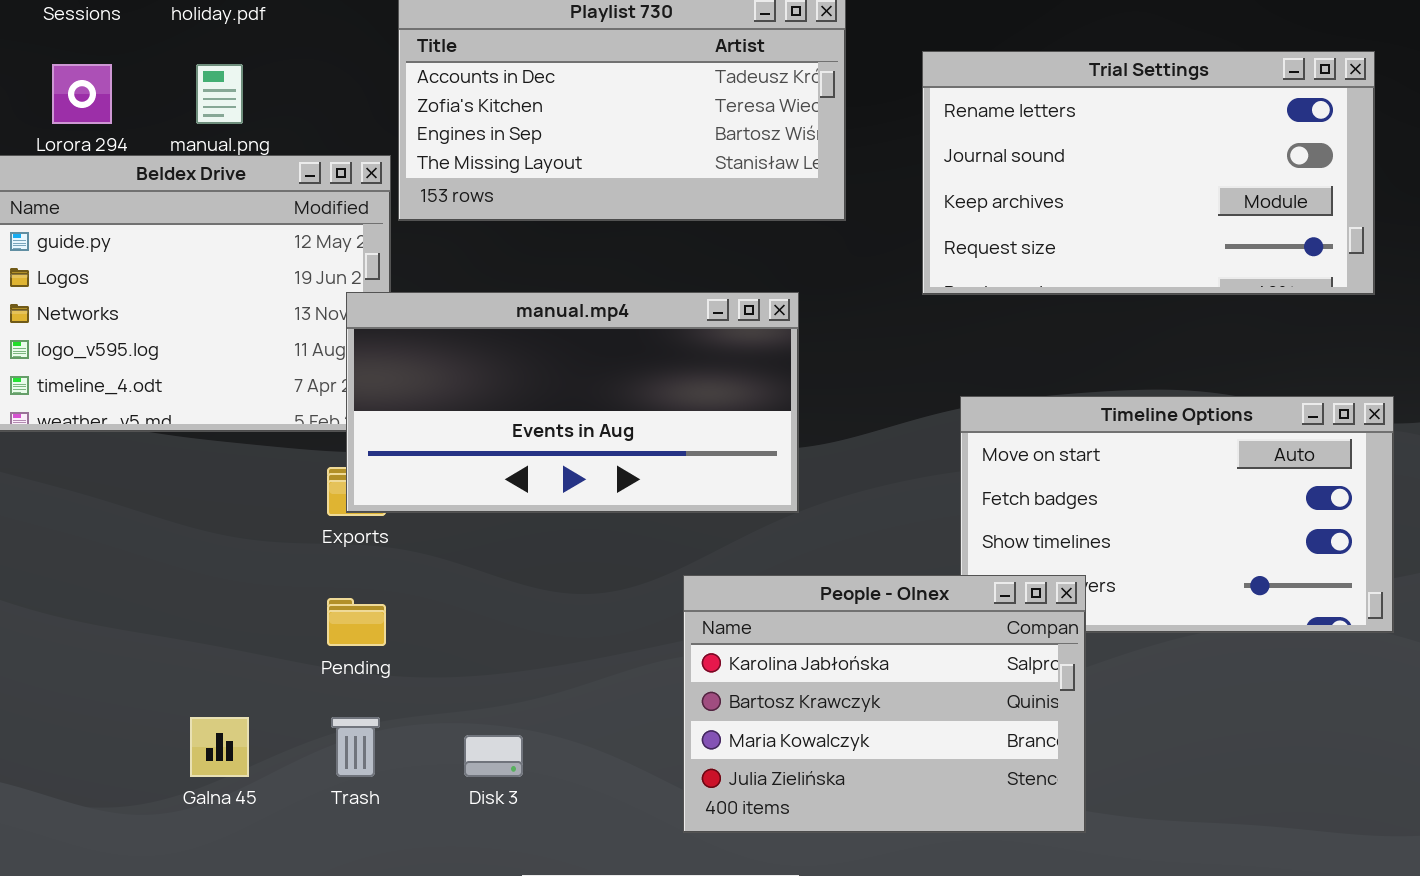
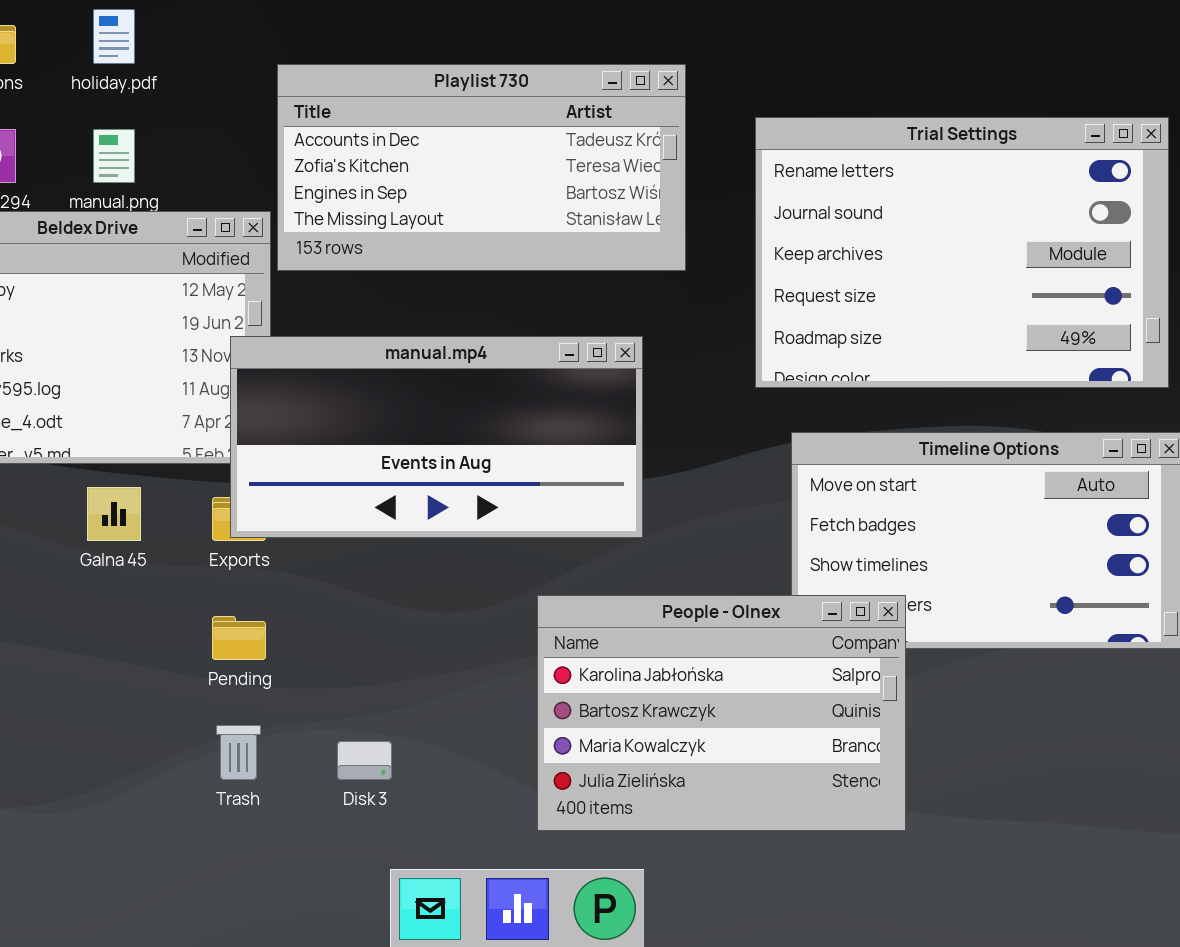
Trial Settings: [922,51,1375,295] -> [755,117,1169,388], resized
Galna 45: [190,717,249,777] -> [87,487,141,541], moved

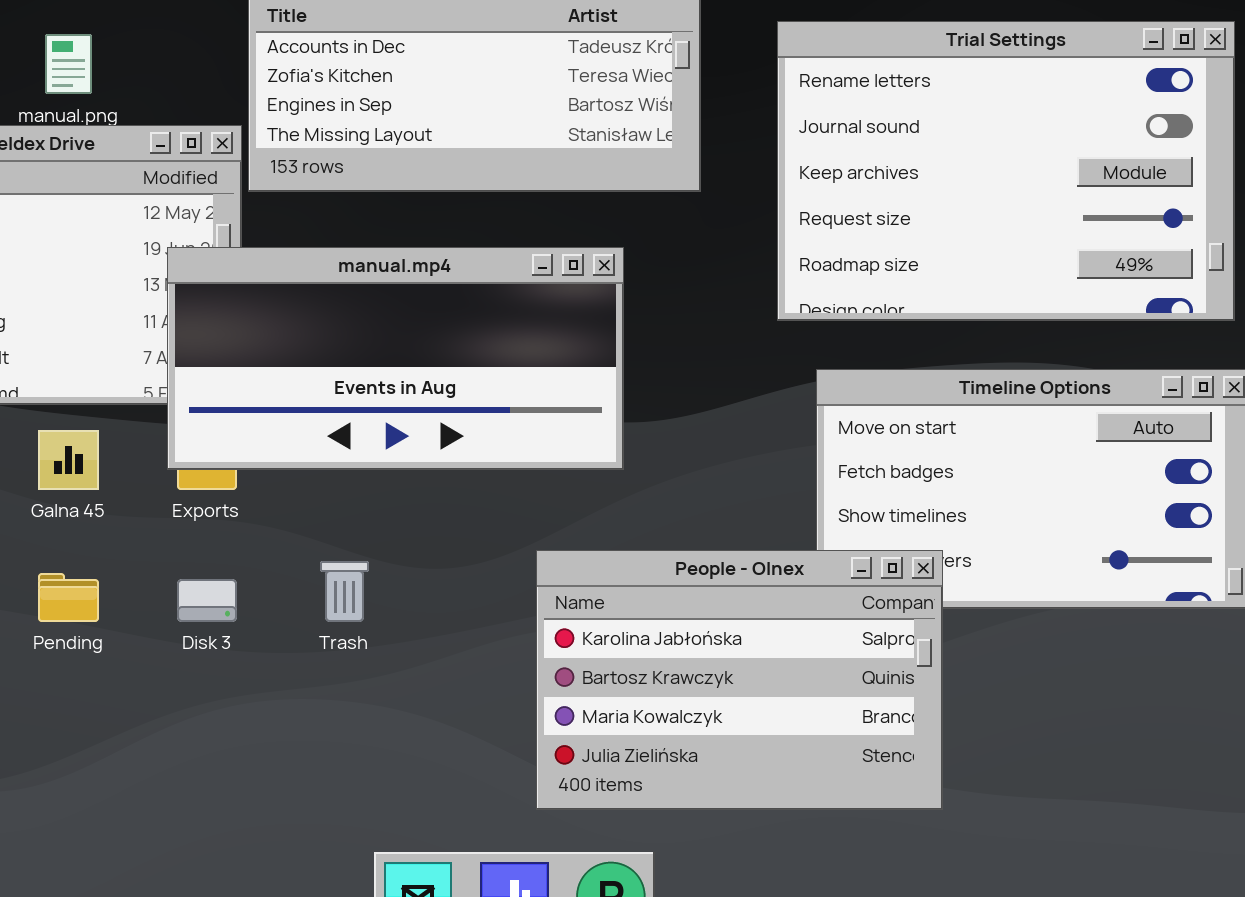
manual.mp4: [230,336,643,538] -> [167,247,624,470], moved
Pending: [212,616,266,660] -> [38,573,99,622], moved
Trash: [216,725,261,780] -> [320,561,369,622], moved
Disk 3: [337,741,392,780] -> [177,579,237,622], moved

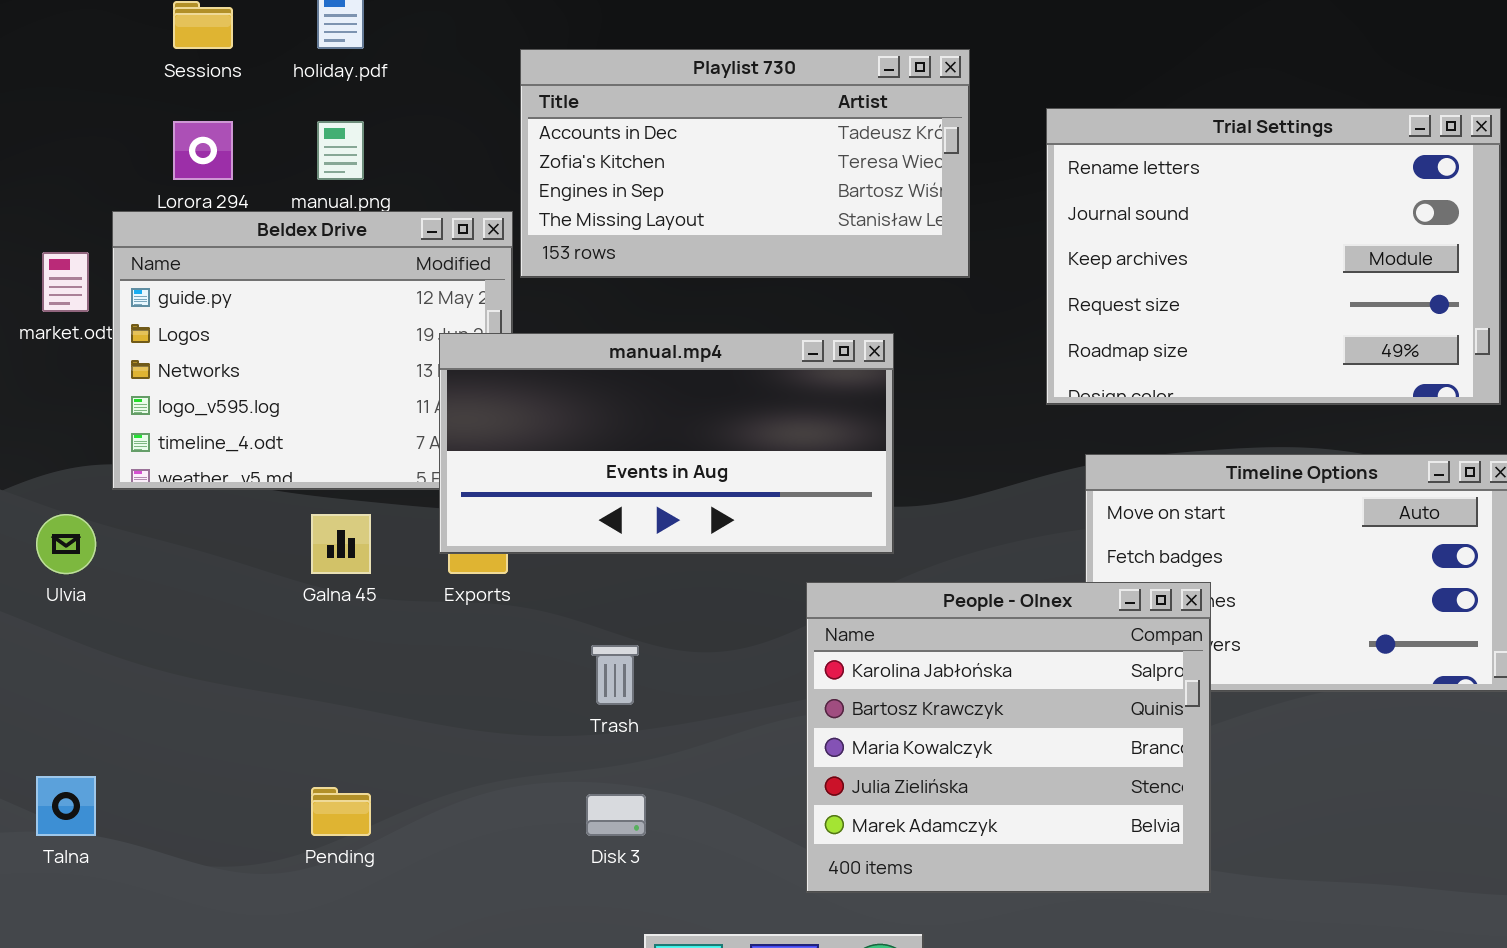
People - Olnex: [536,550,943,810] -> [806,582,1211,893], resized
Pending: [38,573,99,622] -> [311,787,371,836], moved
Disk 3: [177,579,237,622] -> [586,794,646,836], moved

